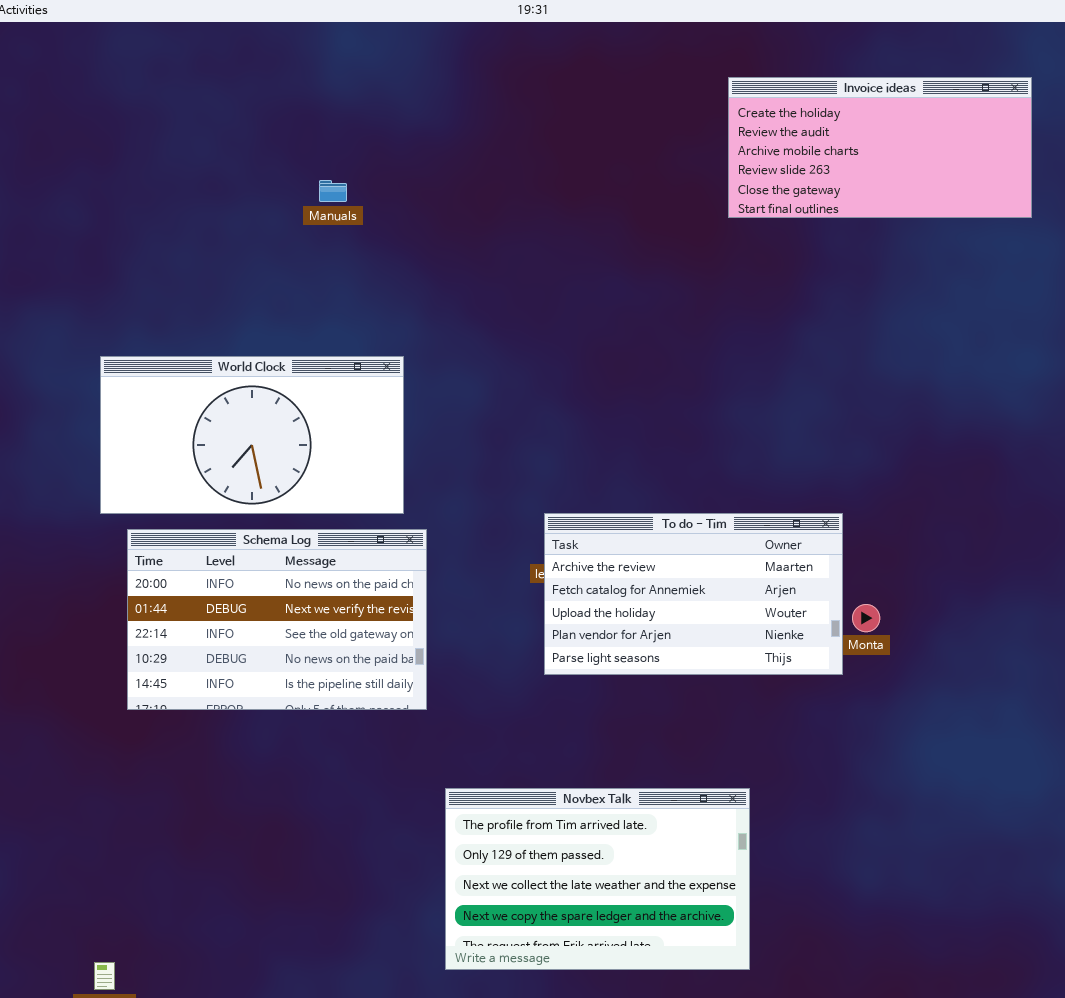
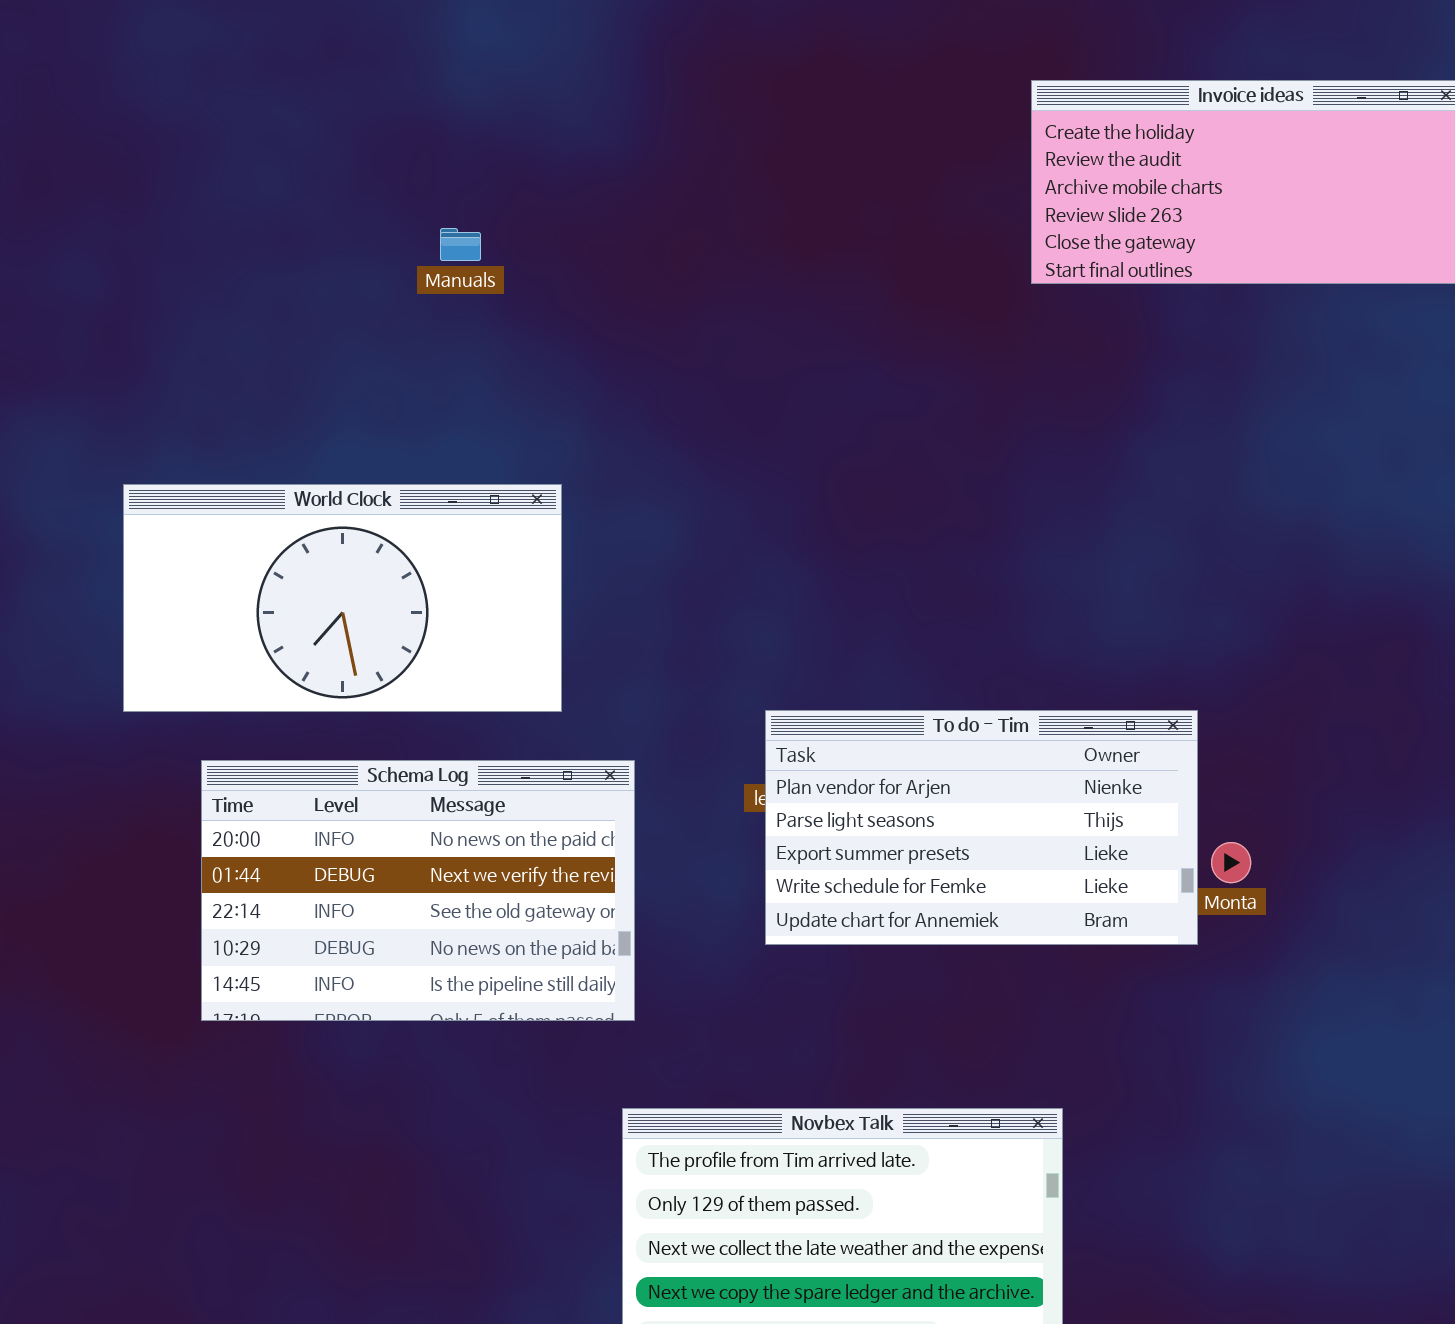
To do - Tim: [544,513,843,675] -> [765,710,1198,945], scrolled down 3 rows
Schema Log: [127,529,427,710] -> [201,760,635,1021], moved

